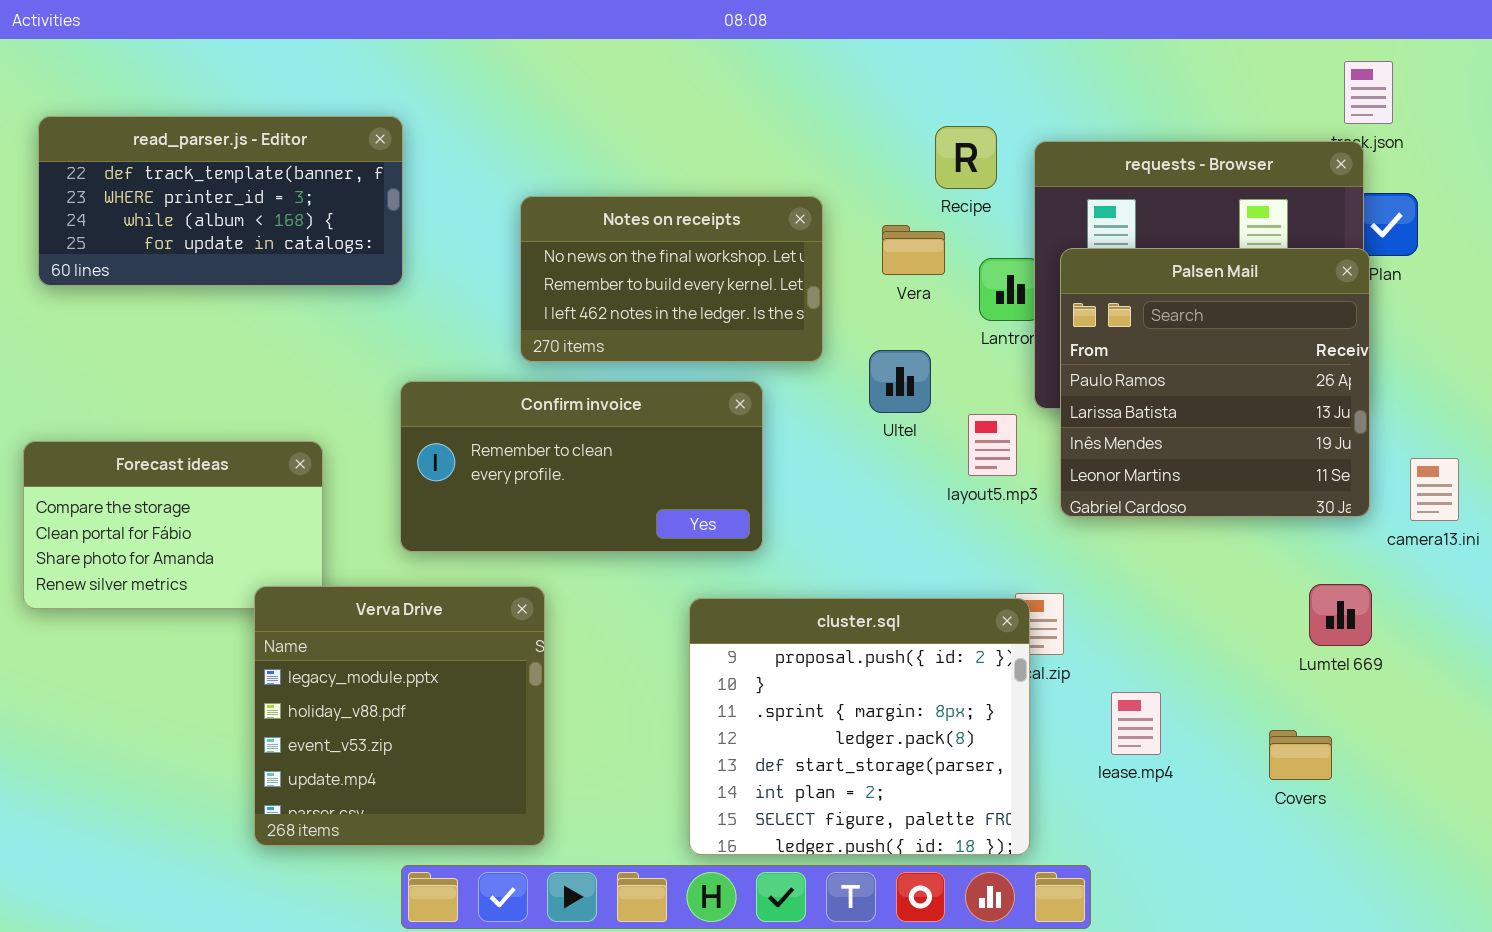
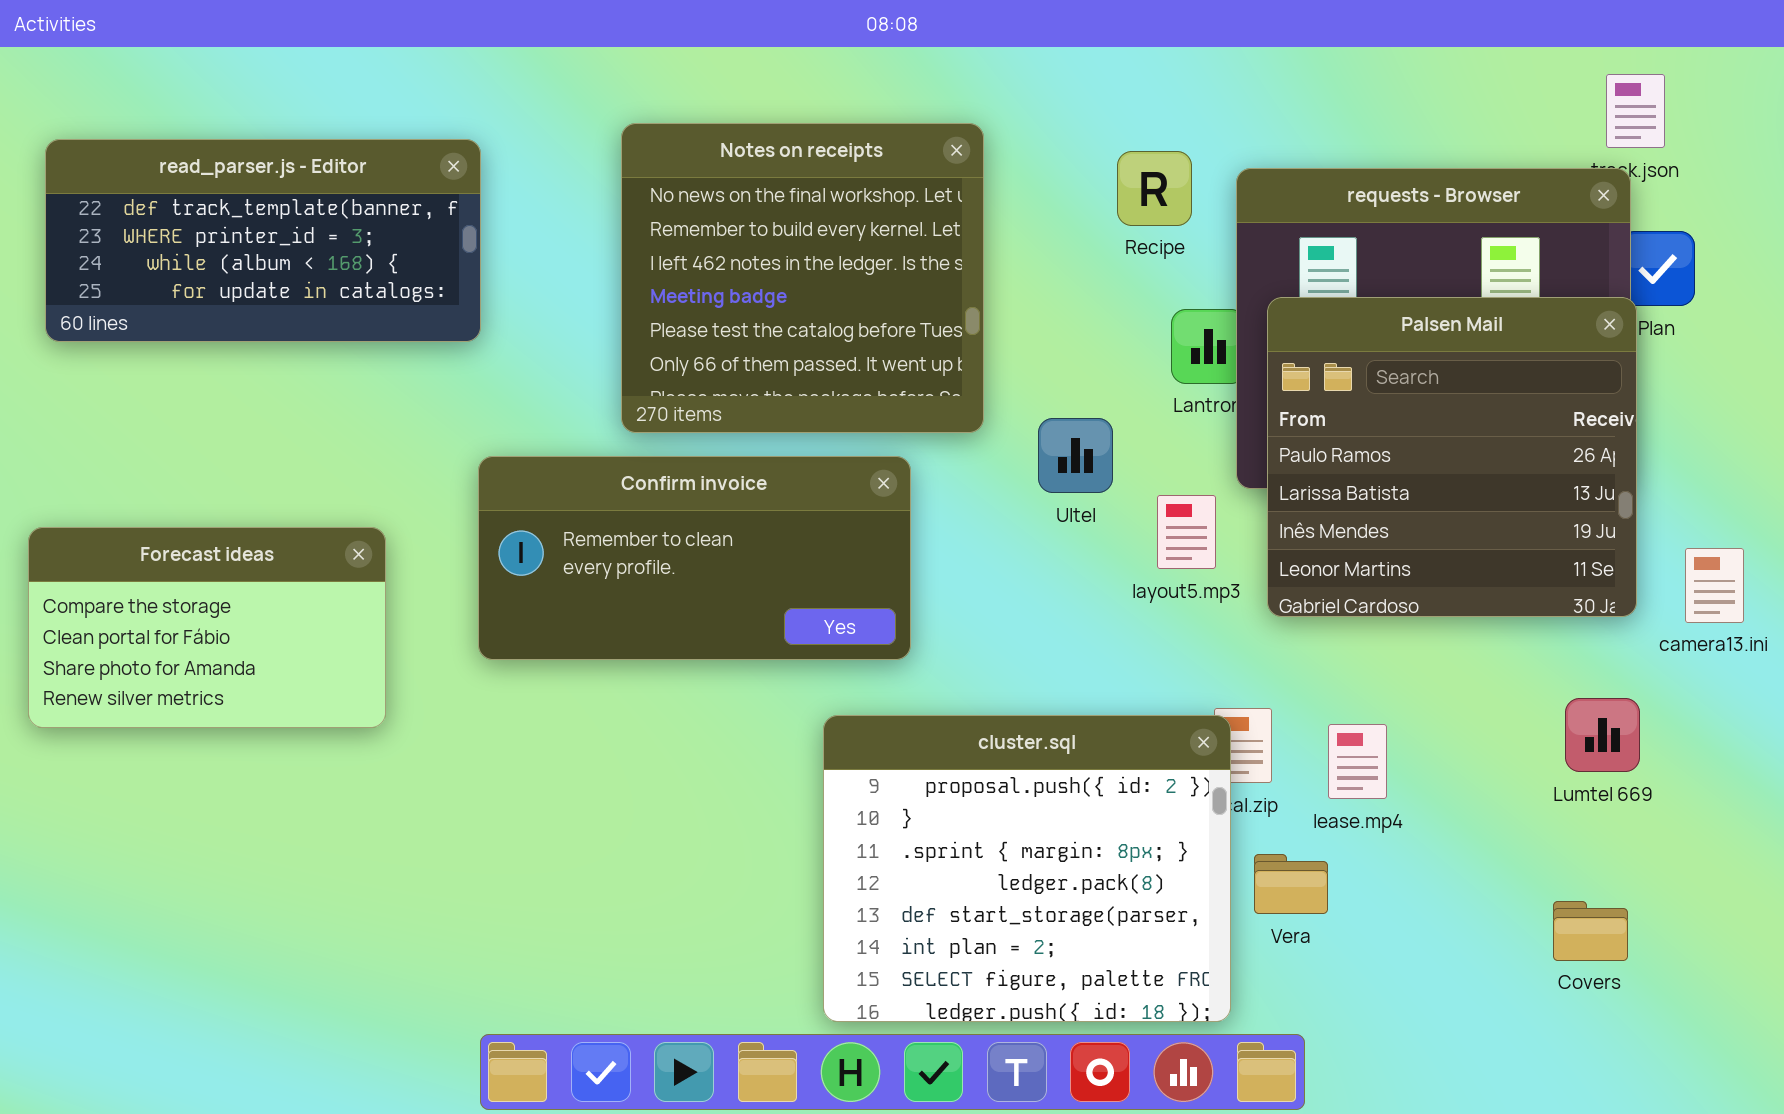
Notes on receipts: [520,196,823,362] -> [621,123,984,433], resized
Vera: [882,225,945,275] -> [1254,854,1328,914], moved
Verva Drive: [254,586,545,846] -> none, closed
lease.mp4: [1111,692,1161,755] -> [1328,724,1387,799], moved
Covers: [1269,730,1332,780] -> [1553,901,1628,961], moved

